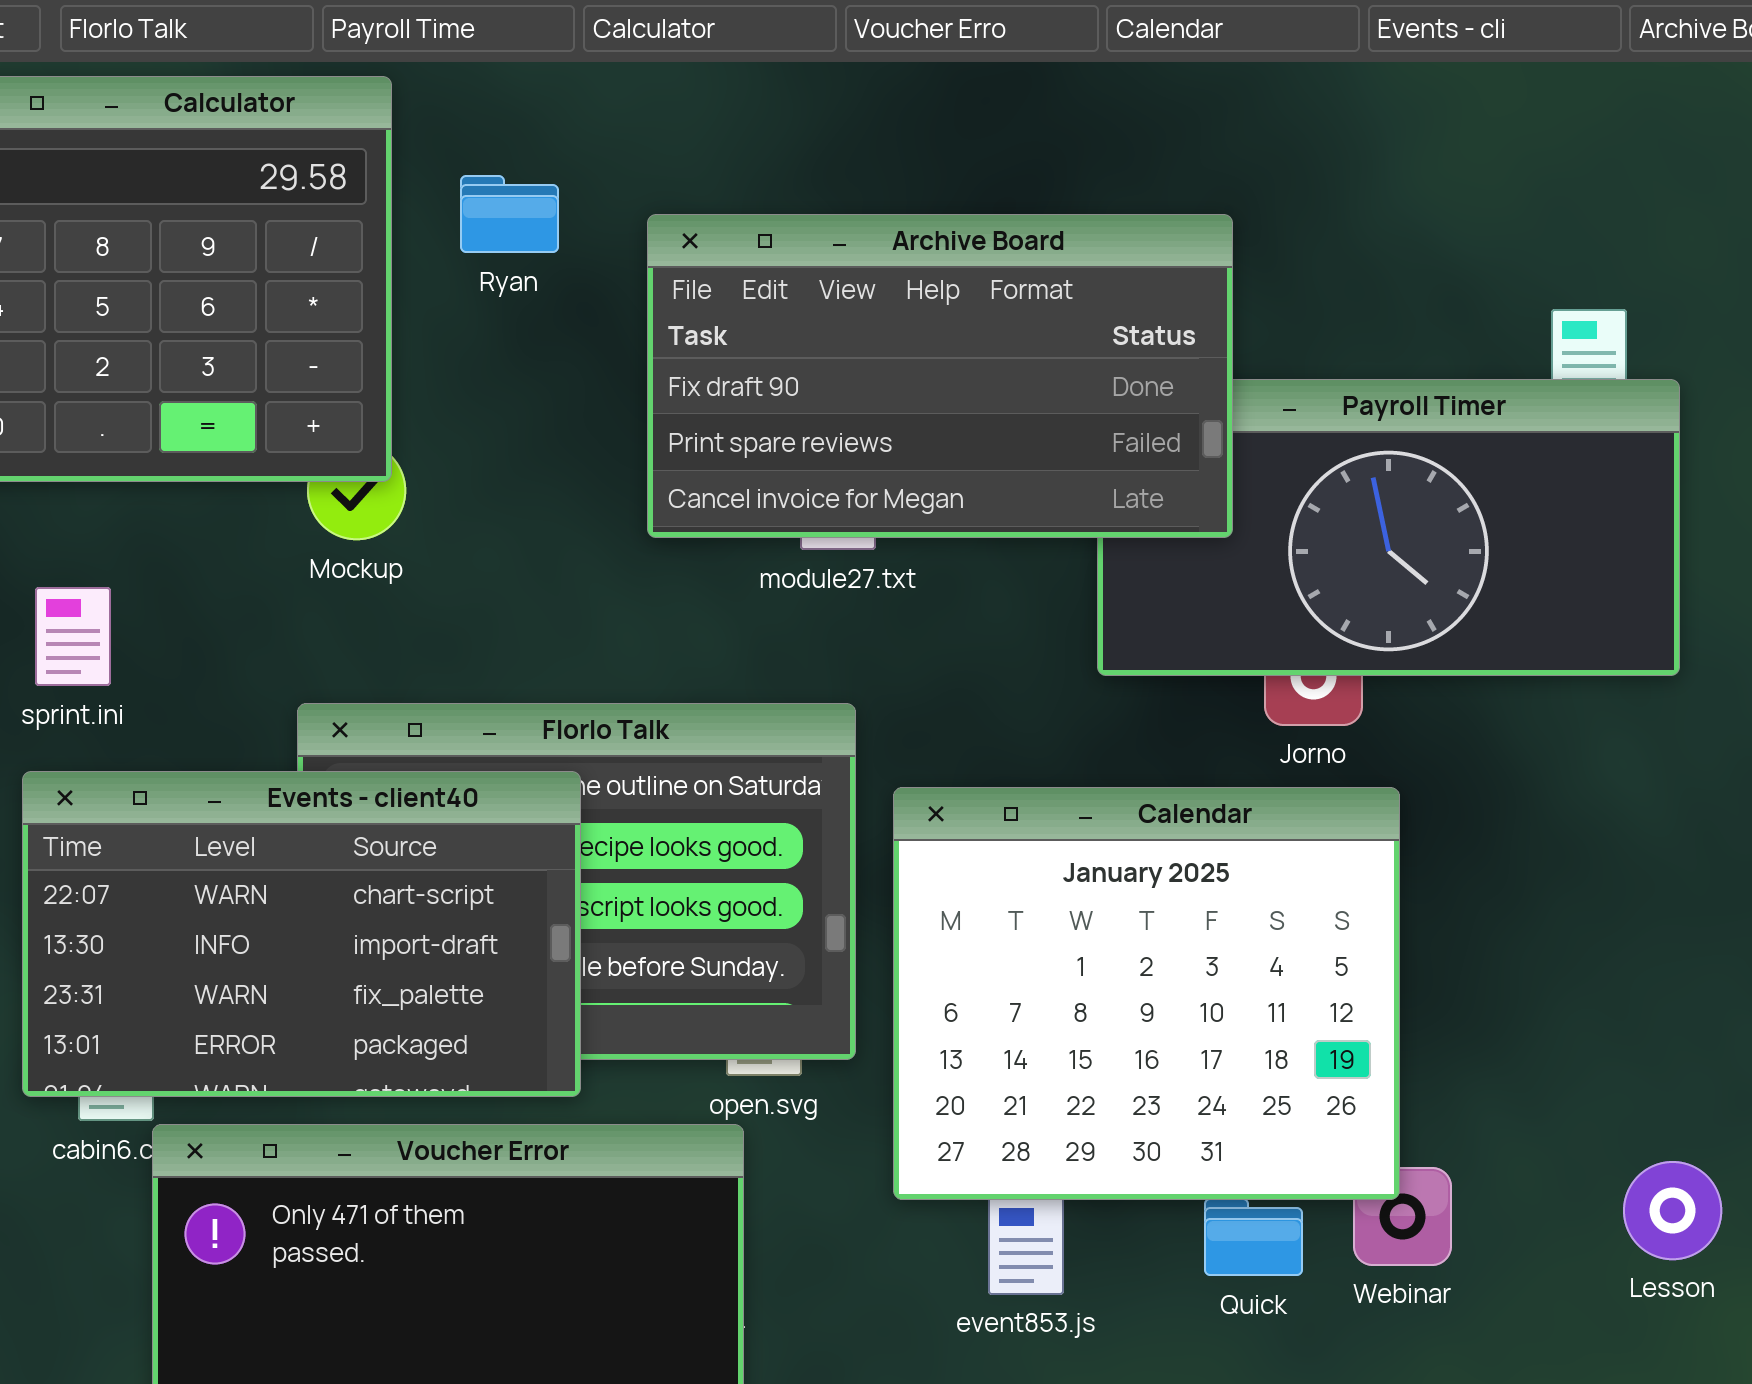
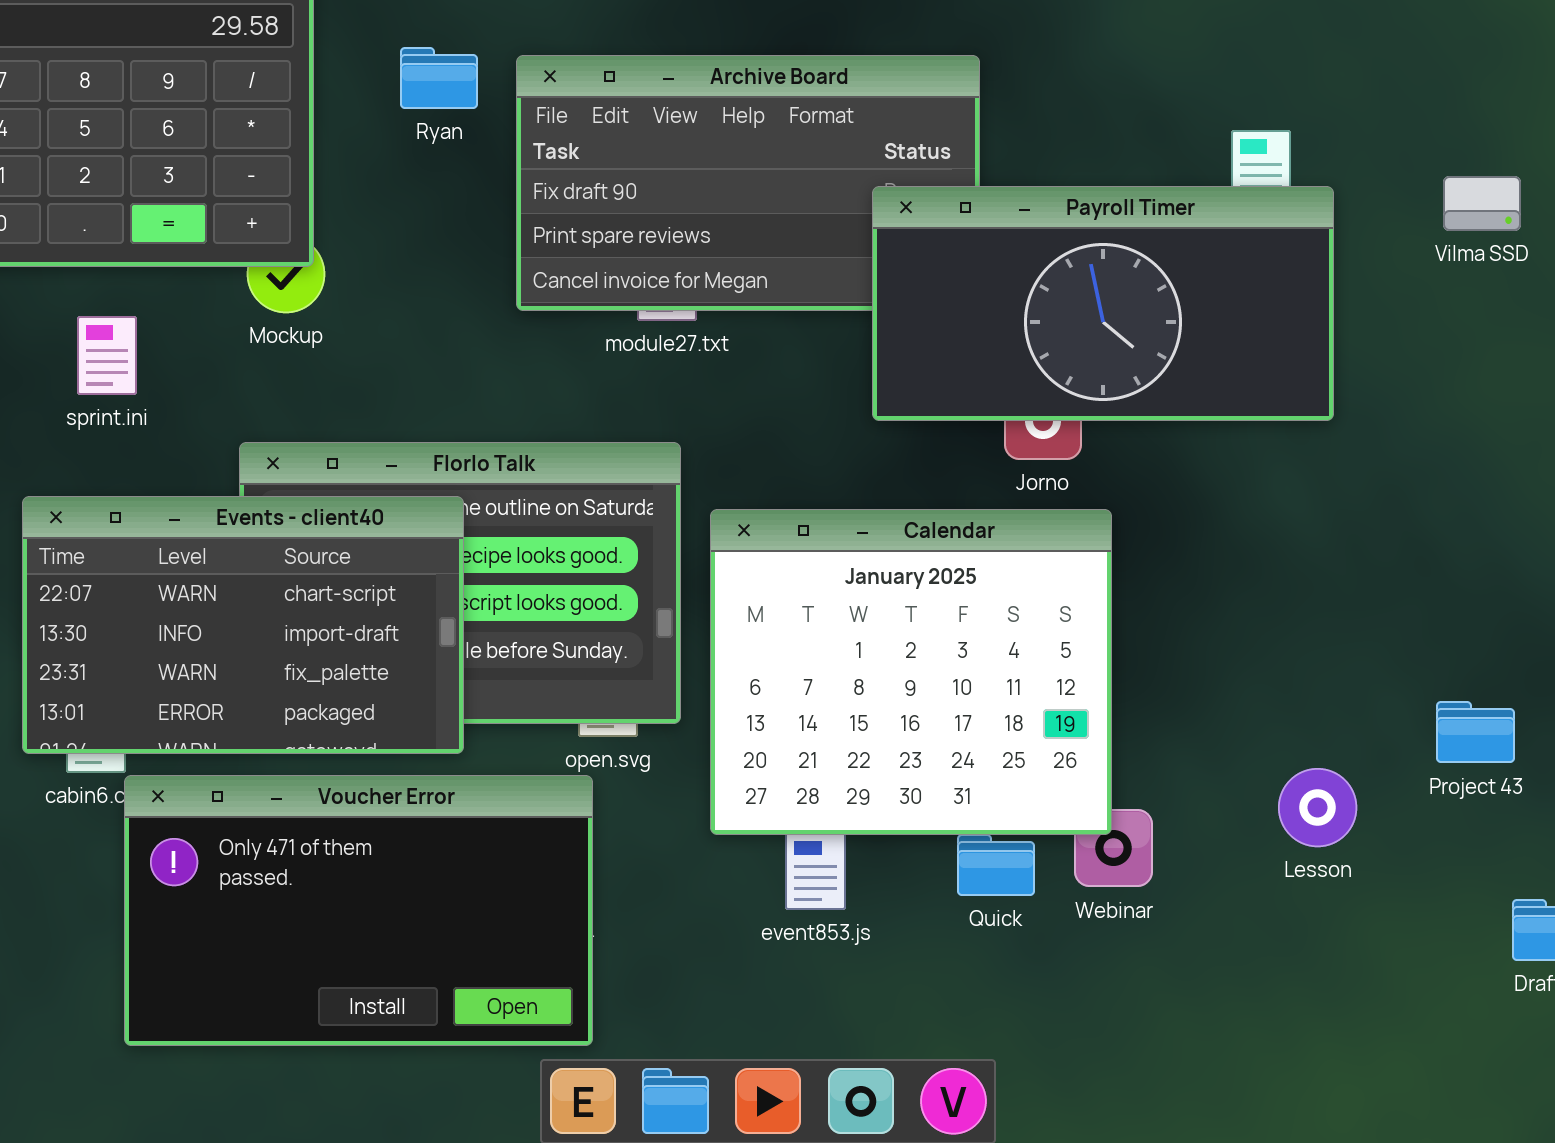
Ryan: [460,175,559,253] -> [400,47,478,109], moved
Payroll Timer: [1097,379,1680,676] -> [872,186,1334,421], raised
sprint.ini: [35,587,111,686] -> [77,316,137,395], moved
Lesson: [1623,1161,1722,1260] -> [1278,768,1357,847], moved

